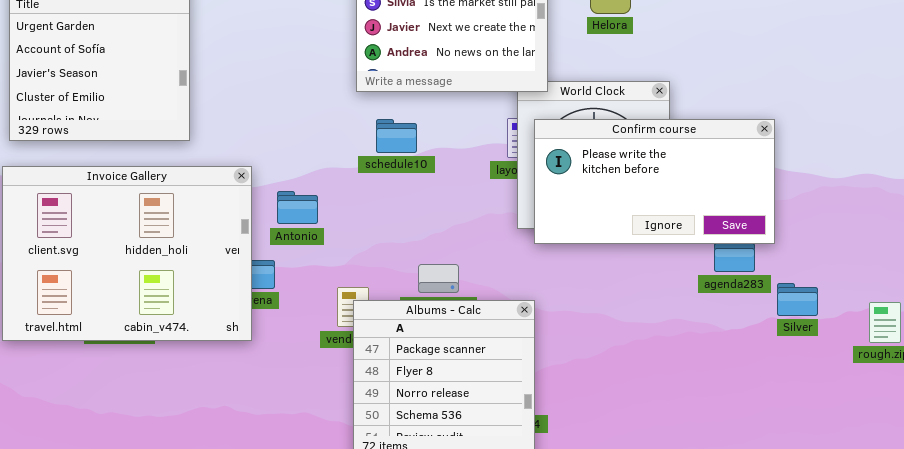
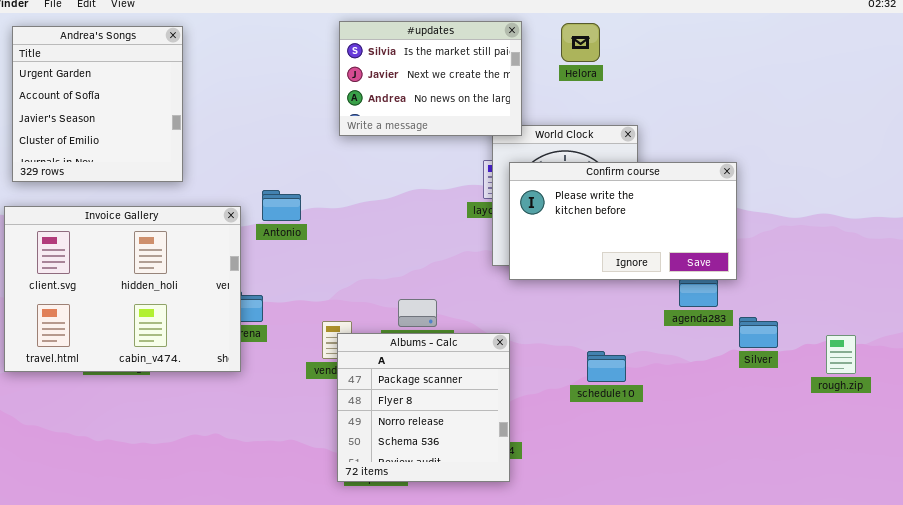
schedule10: [376,119,417,153] -> [587,351,626,382], moved
Antonio: [277,191,318,224] -> [262,190,301,221], moved

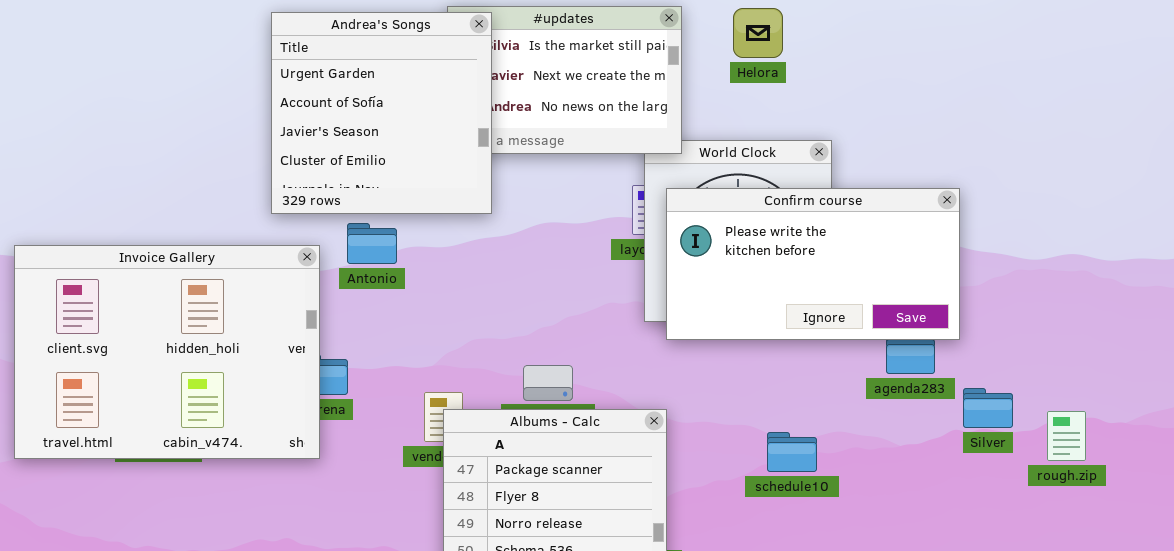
Andrea's Songs: [12,26,183,182] -> [271,12,492,214], moved
rough.zip: [826,335,856,374] -> [1047,411,1086,461], moved

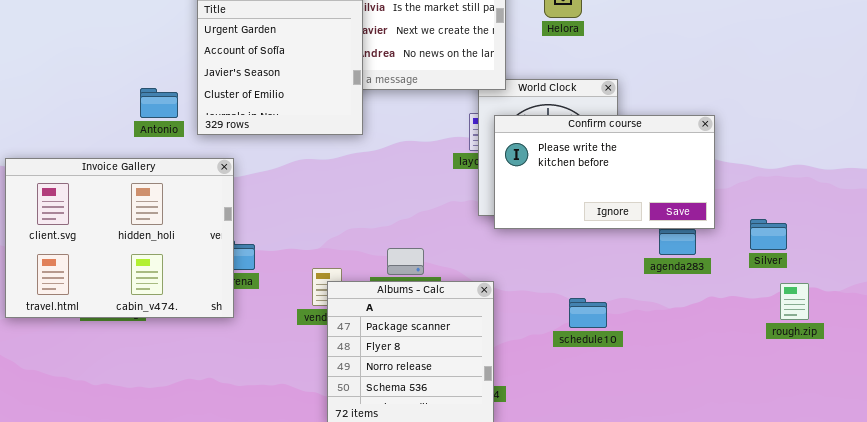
Antonio: [347,223,397,264] -> [140,88,178,118], moved
Silver: [963,388,1013,428] -> [750,219,787,250], moved

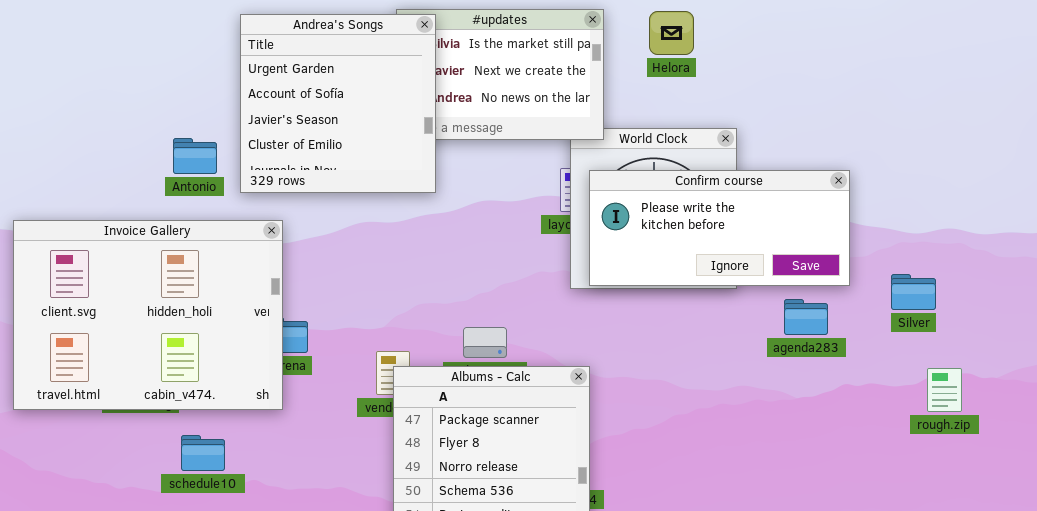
Confirm course: [494,115,715,229] -> [589,170,850,286], resized
Silver: [750,219,787,250] -> [891,274,936,310], moved
schedule10: [569,298,607,328] -> [181,435,225,471], moved

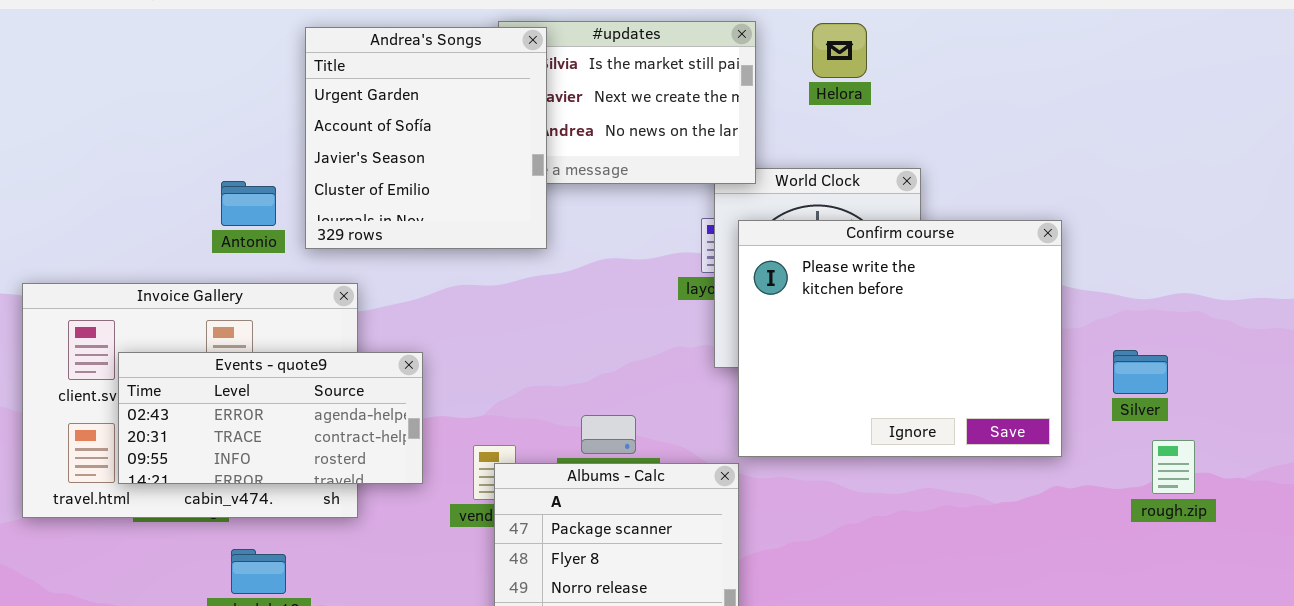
Confirm course: [589,170,850,286] -> [738,220,1062,457], resized
Events - quote9: none -> [118,352,423,484], opened
rough.zip: [927,368,962,412] -> [1152,440,1195,494], moved

